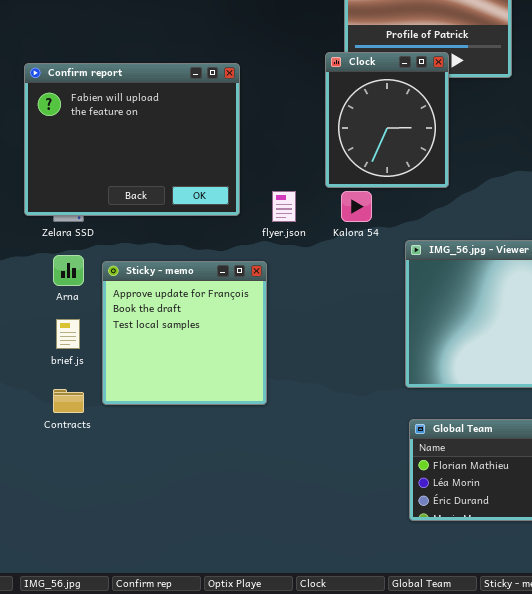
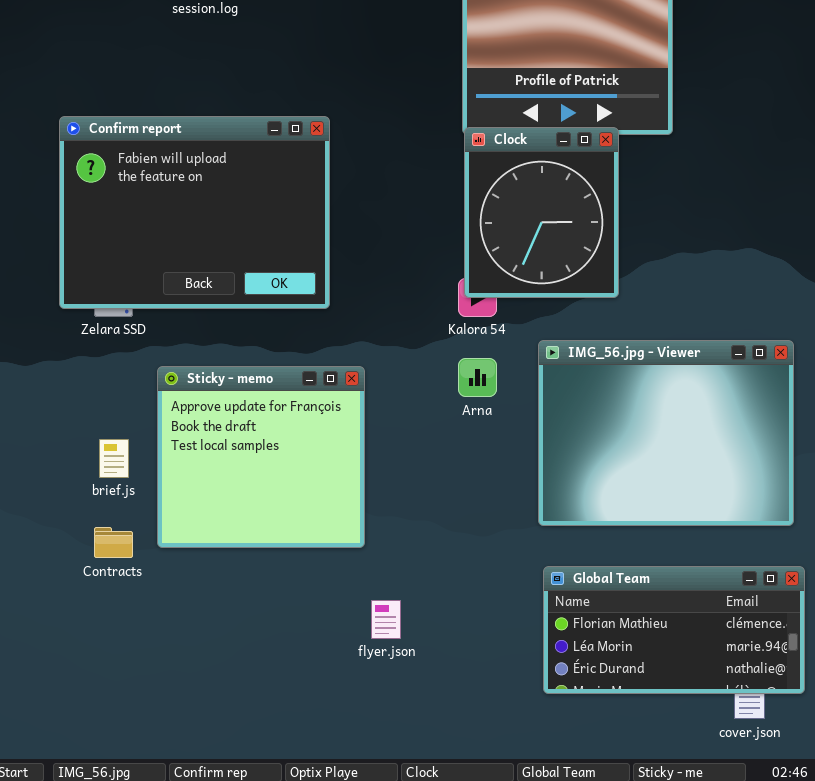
Clock: [325,52,449,188] -> [464,127,619,298], moved
flyer.json: [272,191,296,222] -> [371,600,401,639], moved
Arna: [53,255,84,286] -> [458,358,497,397], moved

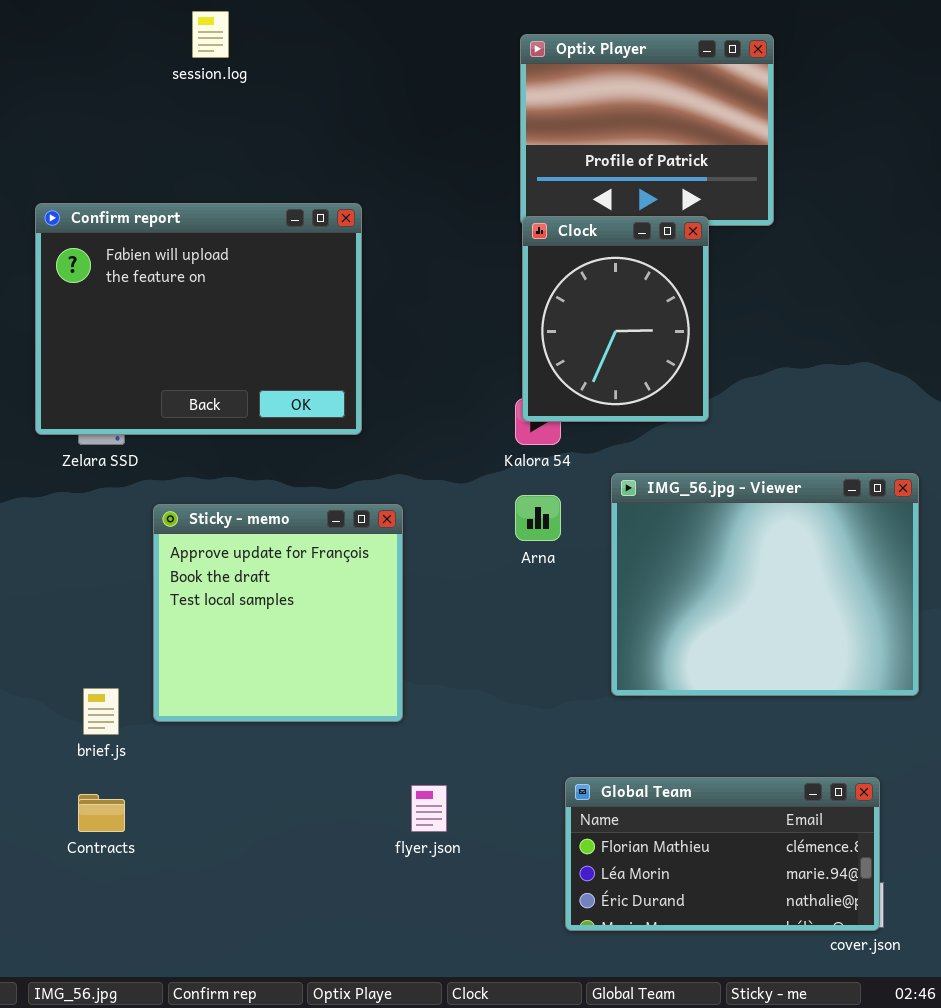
brief.js: [99,439,129,478] -> [83,688,119,735], moved
Contracts: [94,527,133,558] -> [78,794,125,832], moved
Global Team: [543,566,805,694] -> [565,777,880,931], moved

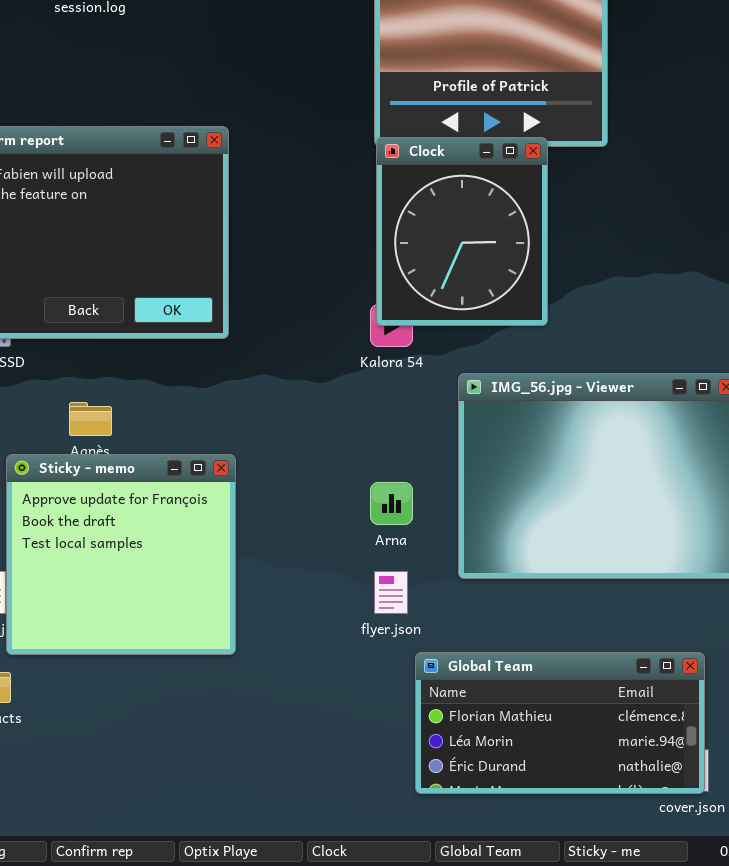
Arna: [515,495,561,541] -> [370,482,413,525], moved
Sticky - memo: [153,504,403,722] -> [6,454,236,655], moved
flyer.json: [411,785,447,832] -> [374,571,408,614], moved

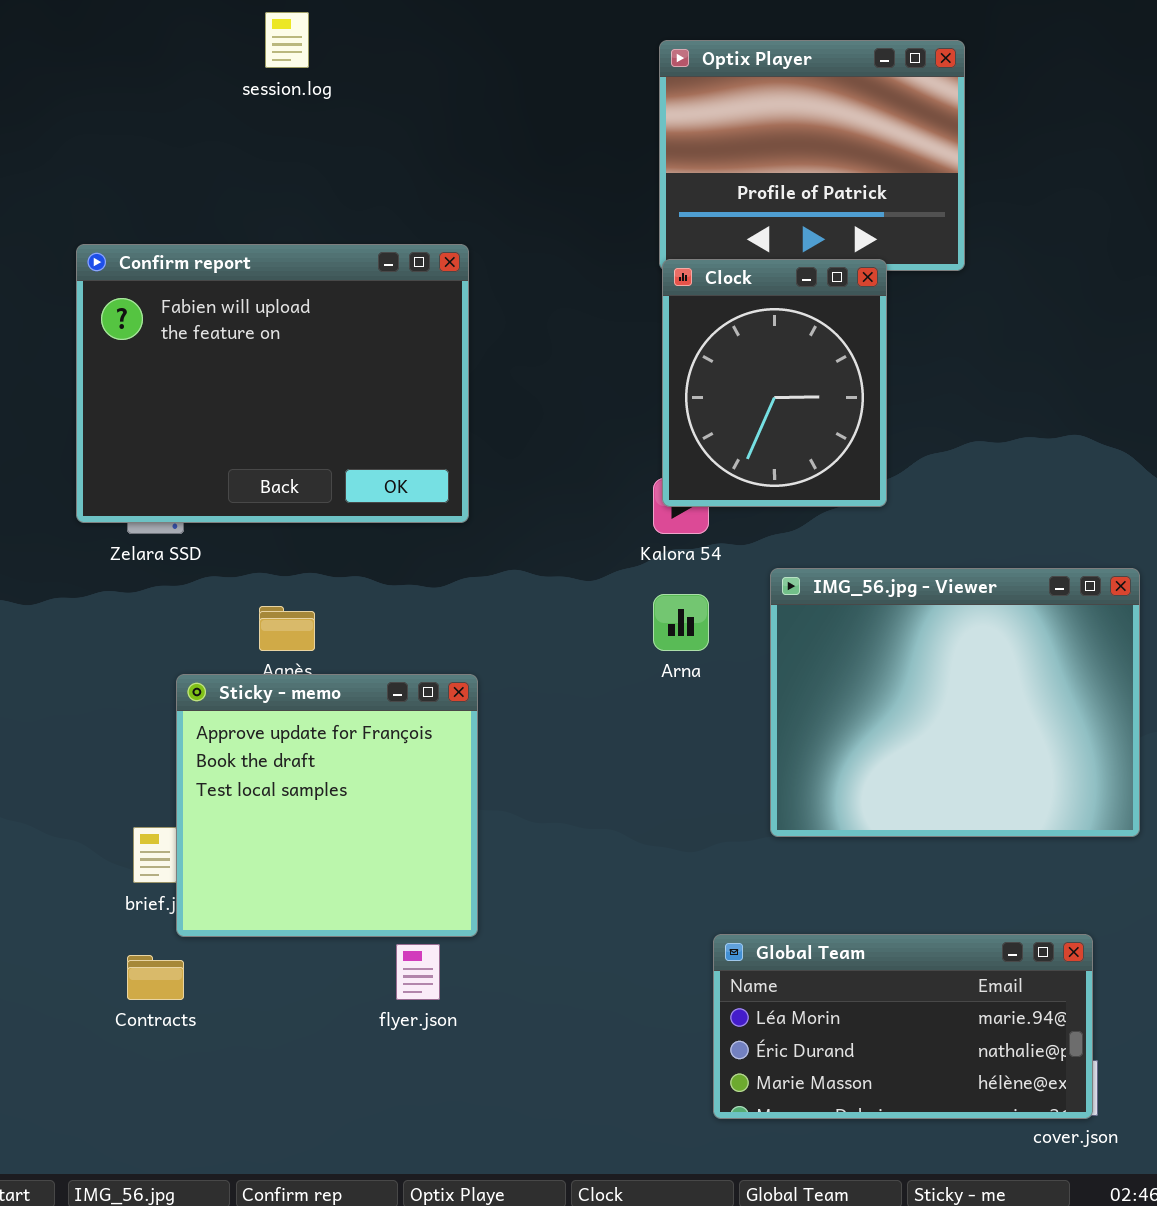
Arna: [370,482,413,525] -> [653,594,709,651], moved
flyer.json: [374,571,408,614] -> [396,944,440,1000], moved
Global Team: [415,652,705,794] -> [713,934,1093,1119], scrolled down 1 row

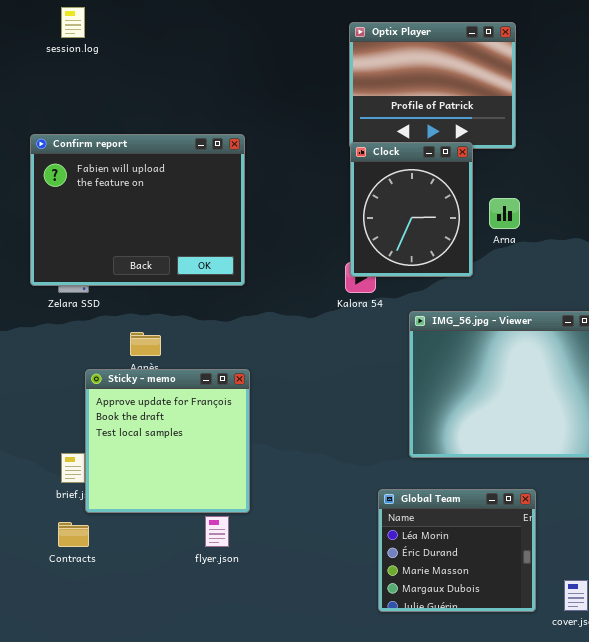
session.log: [265,12,309,68] -> [61,7,85,38], moved
Arna: [653,594,709,651] -> [489,198,520,229], moved
Global Team: [713,934,1093,1119] -> [378,489,536,612], resized

